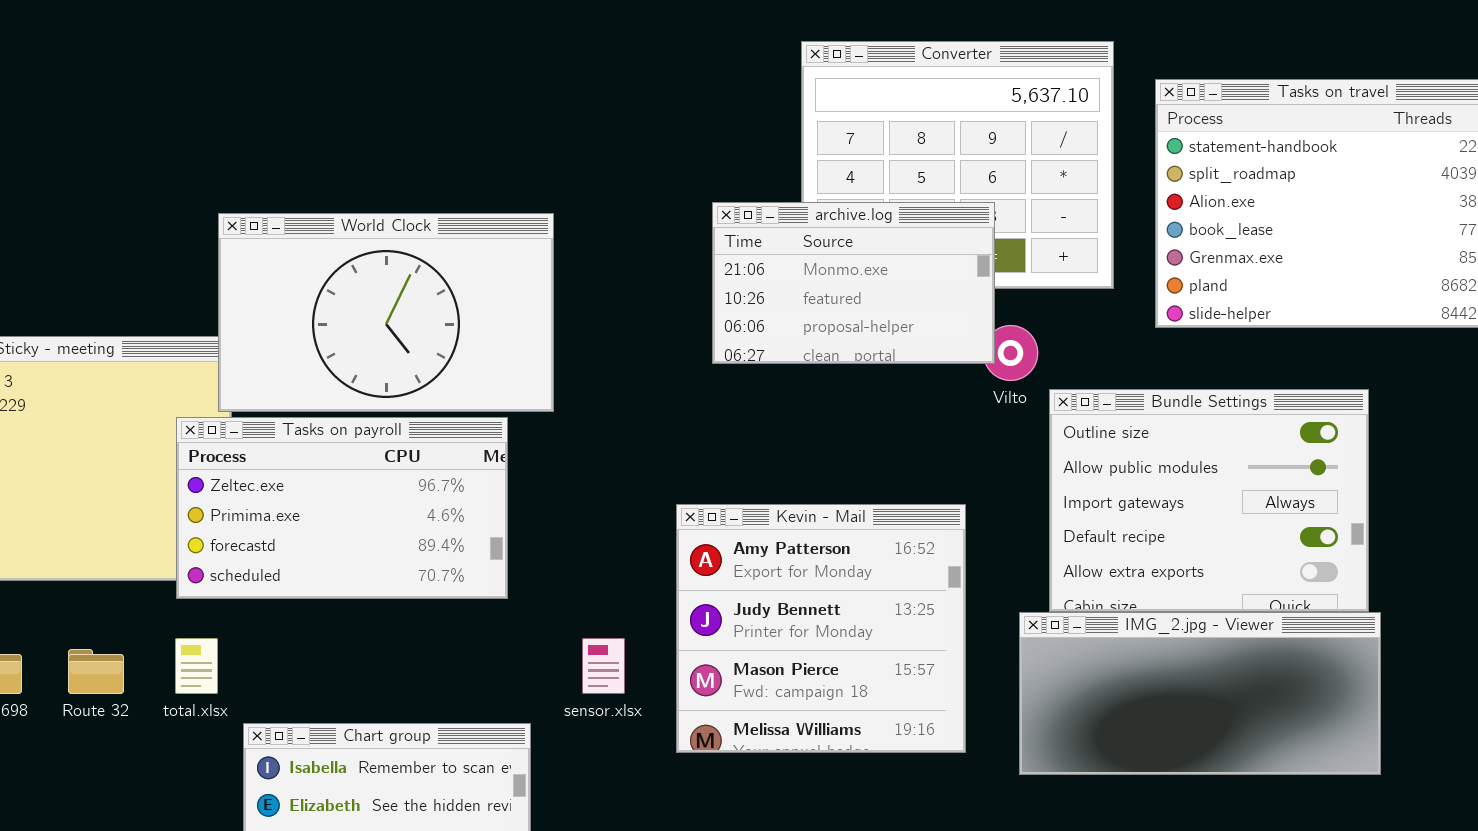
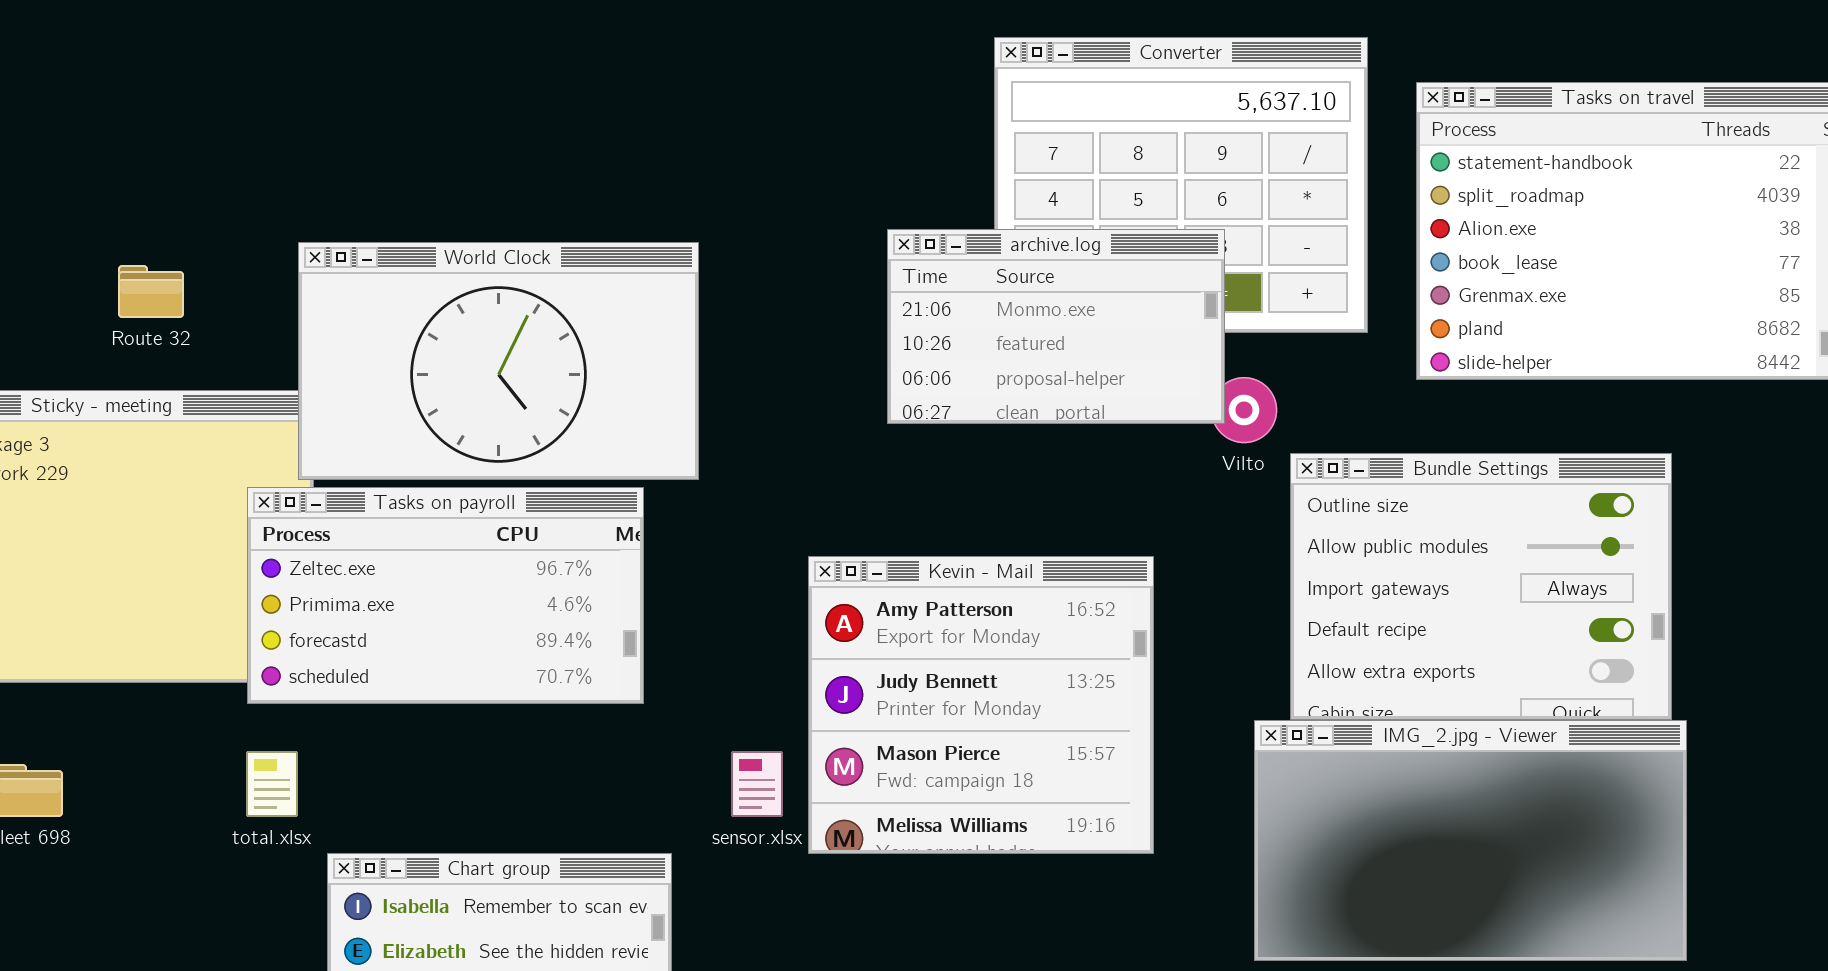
Kevin - Mail: [676,504,966,753] -> [808,556,1154,854], moved
IMG_2.jpg - Viewer: [1019,612,1381,775] -> [1254,720,1687,961], resized
Route 32: [68,649,124,694] -> [118,265,184,318], moved

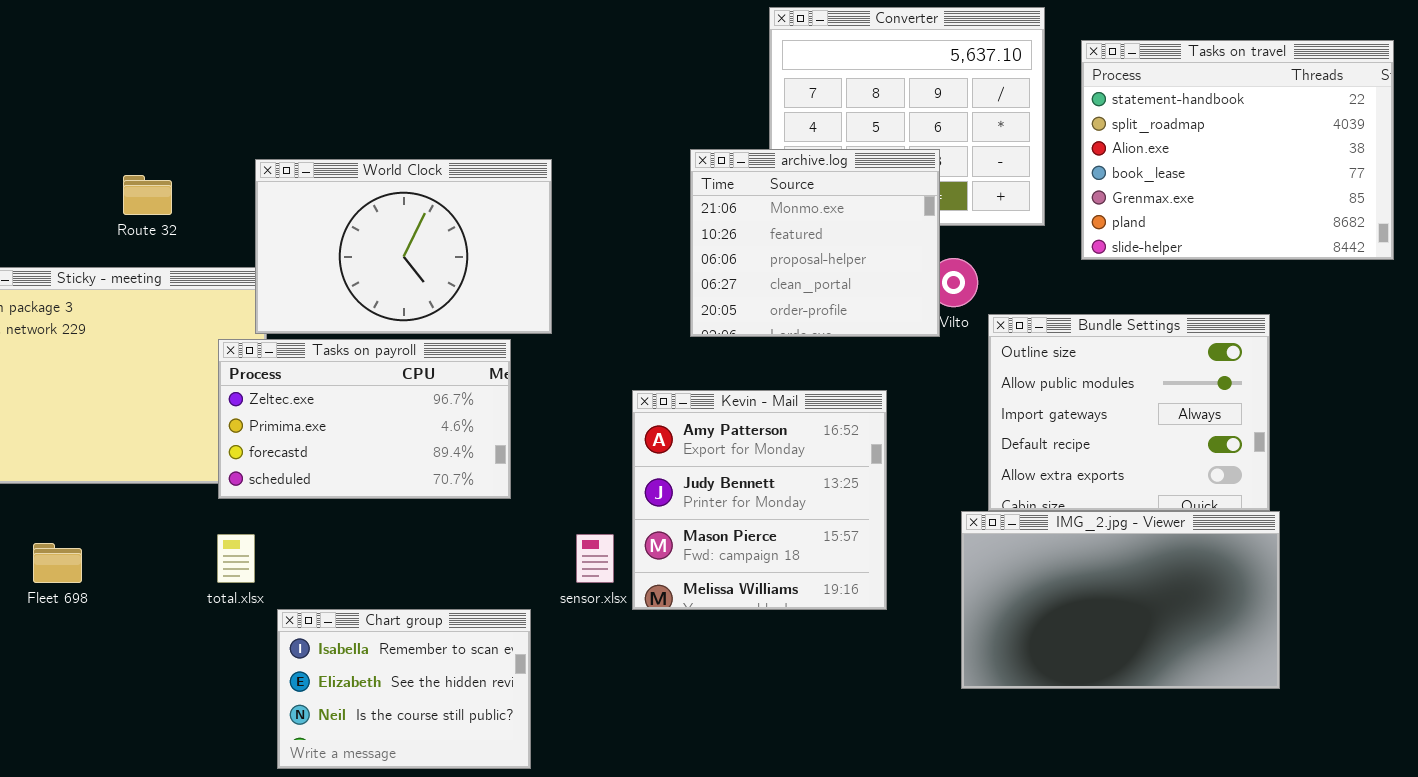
archive.log: [887,229,1225,424] -> [690,149,940,337], resized

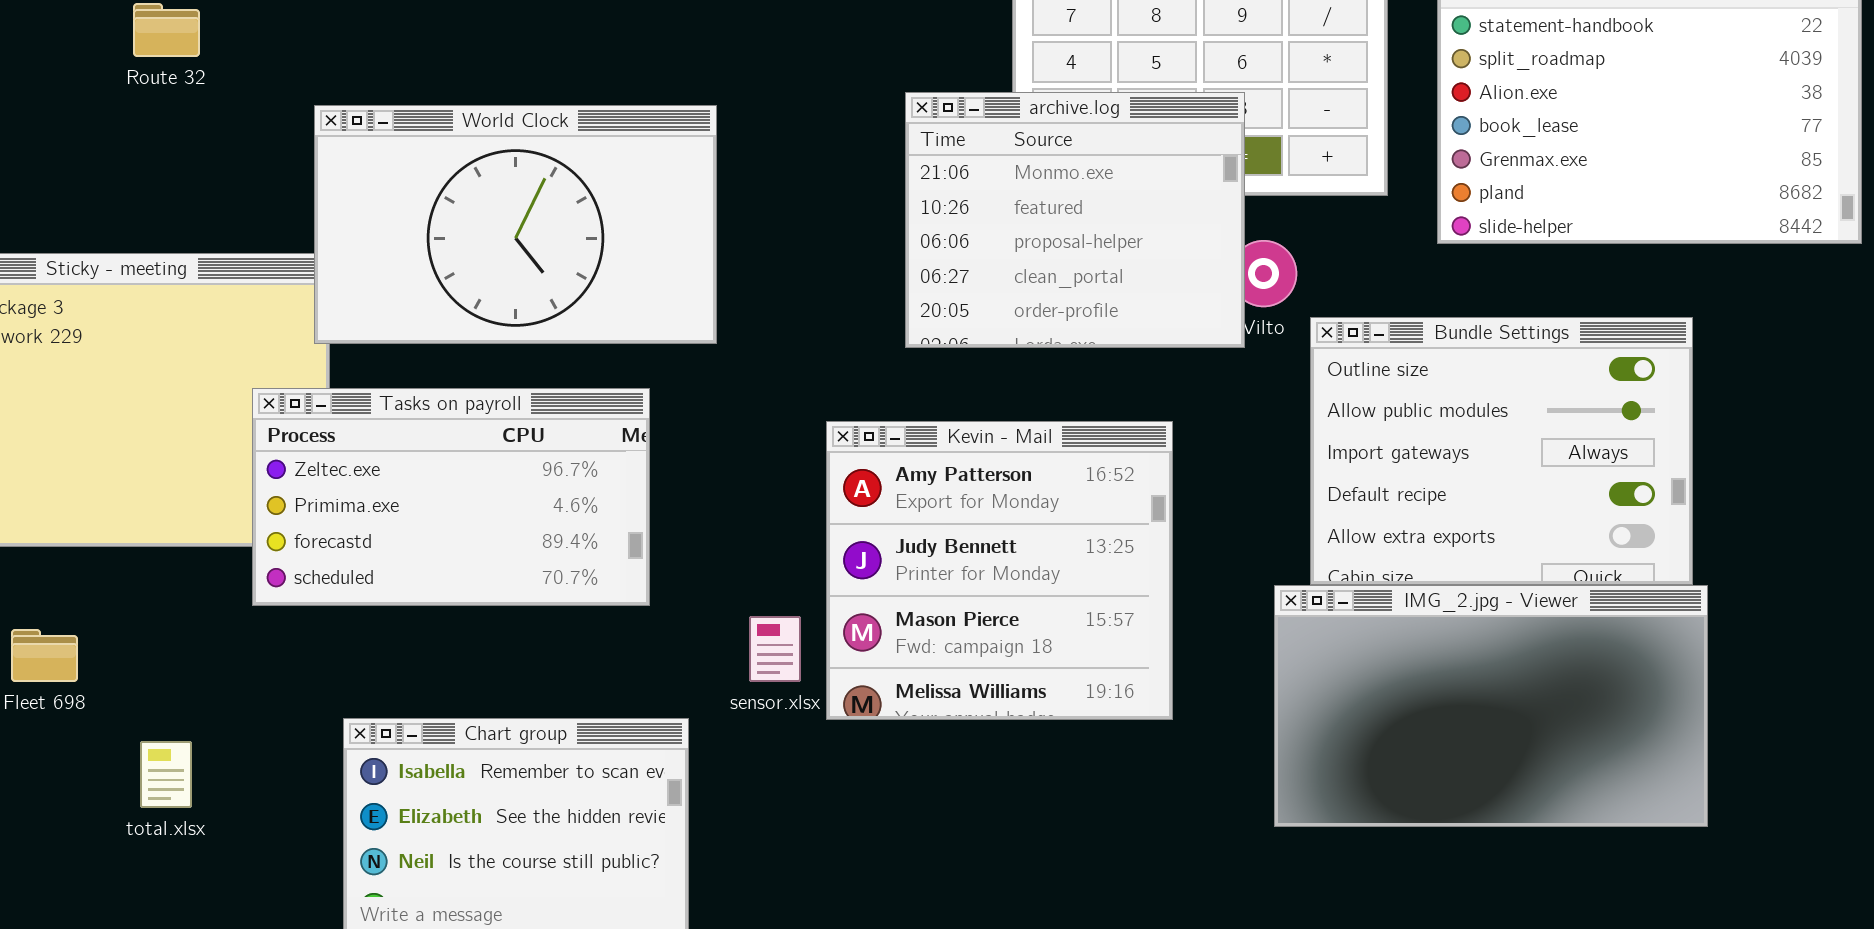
Route 32: [123,175,172,215] -> [133,3,200,57], moved
Tasks on payroll: [218,339,511,499] -> [252,388,650,606], moved
total.xlsx: [217,534,255,583] -> [140,741,192,808], moved

